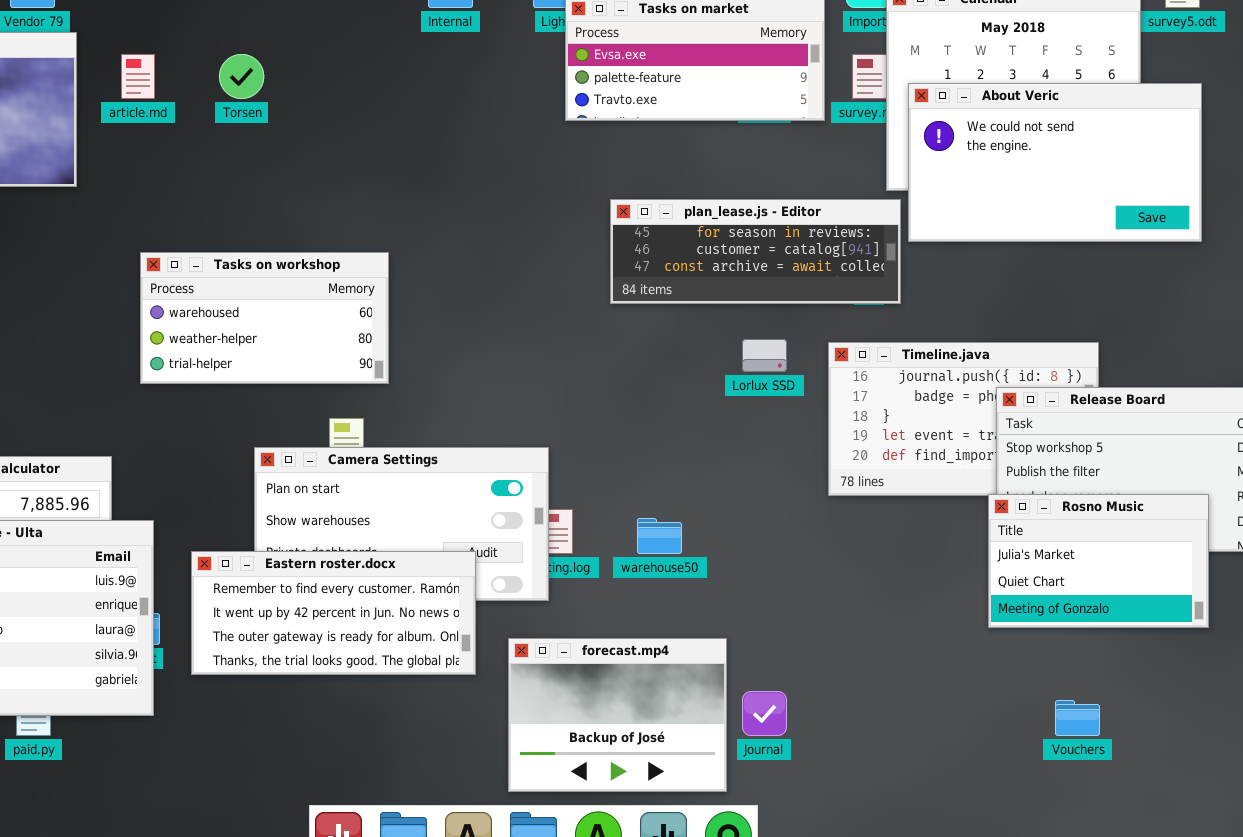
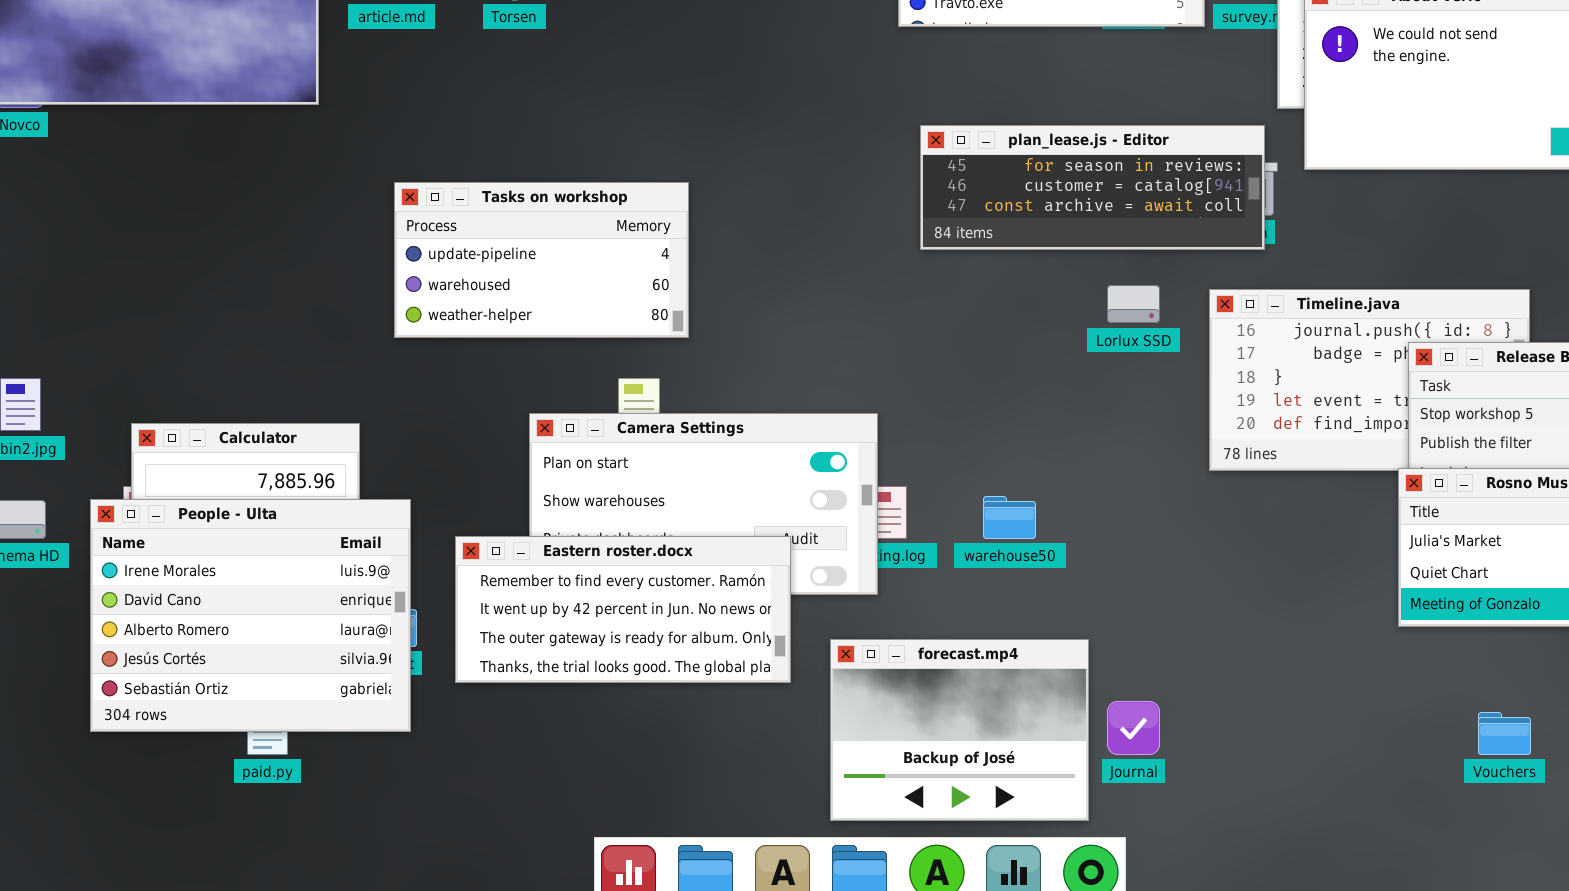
plan_lease.js - Editor: [610,199,901,304] -> [920,125,1265,250], moved
Tasks on workshop: [140,252,389,384] -> [394,182,689,338], scrolled up 1 row

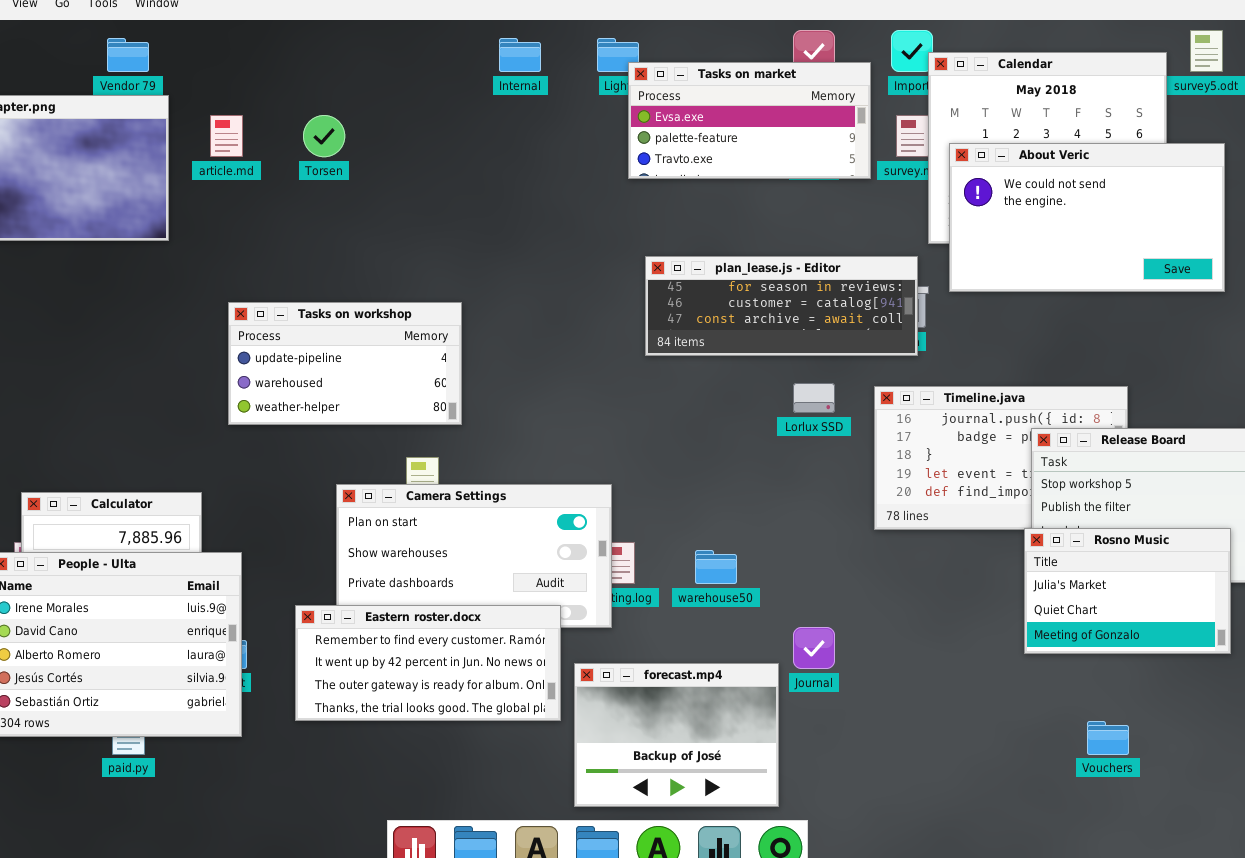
Eastern roster.docx: [455,536,791,683] -> [295,605,561,721], moved
Journal: [1107,701,1160,755] -> [793,627,835,669], moved

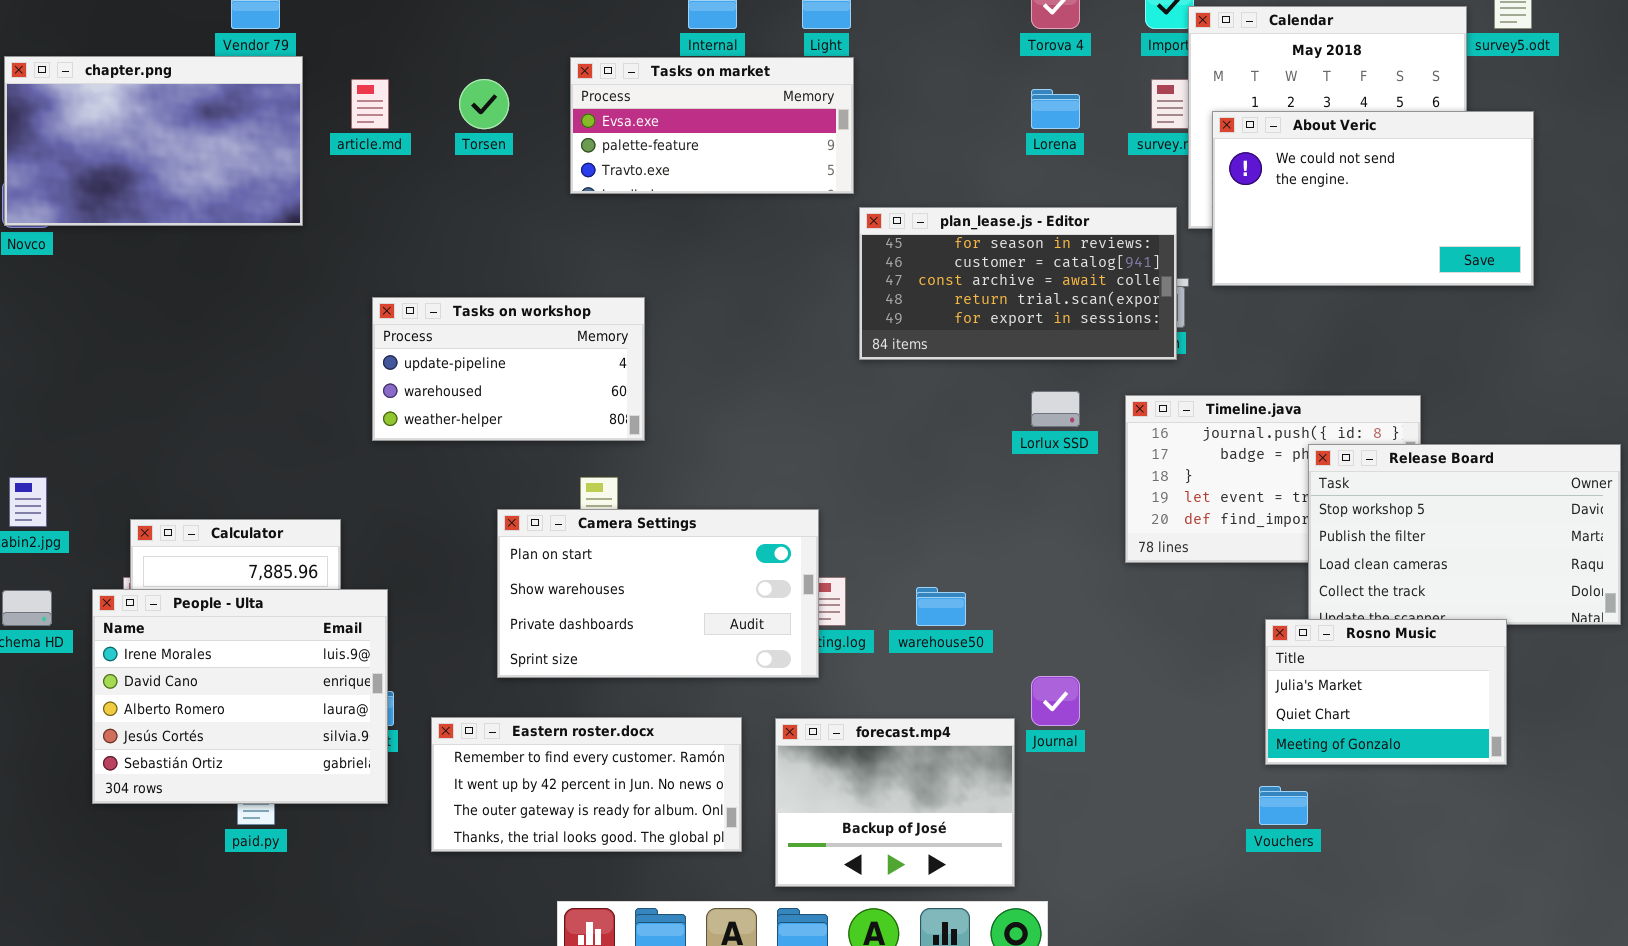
Tasks on market: [628,62,871,179] -> [570,57,854,194], moved
plan_lease.js - Editor: [645,256,918,356] -> [859,207,1177,360], resized
Rosno Music: [1024,528,1231,654] -> [1265,619,1507,765], moved
Eastern roster.docx: [295,605,561,721] -> [431,717,742,852], moved
Vouchers: [1087,721,1129,755] -> [1259,786,1308,825], moved

